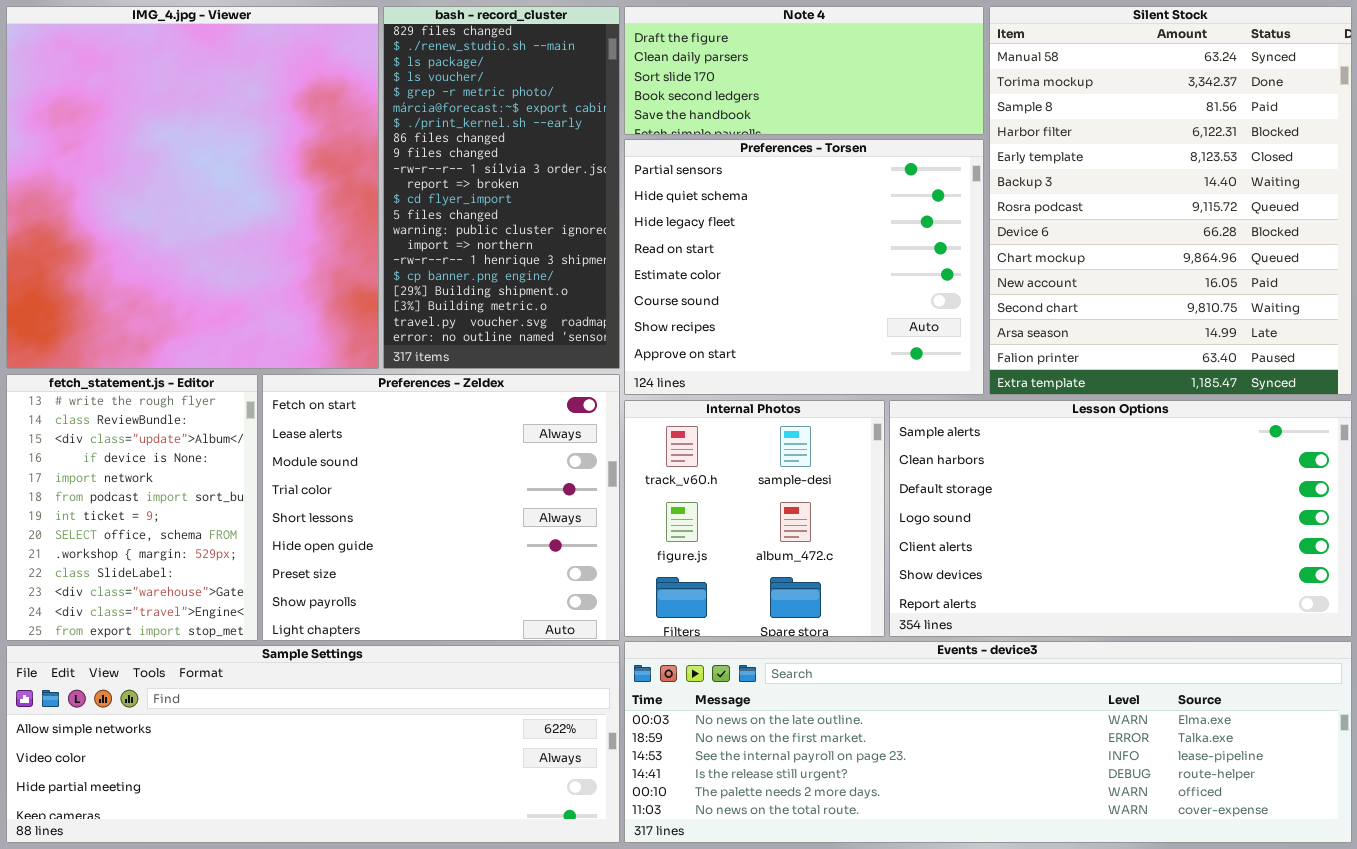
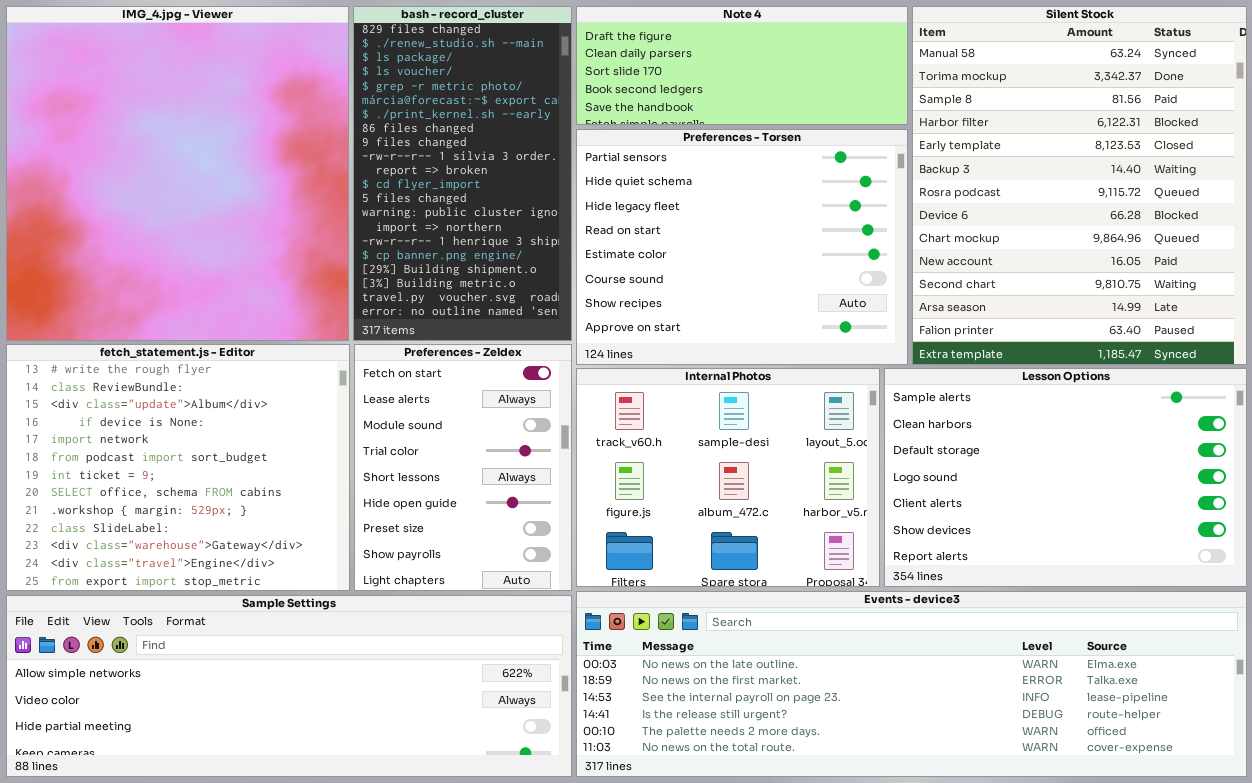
fetch_statement.js - Editor: [6,374,258,641] -> [6,344,350,591], resized
Preferences - Zeldex: [262,374,620,641] -> [354,344,572,591], resized
Internal Photos: [624,400,885,637] -> [576,368,880,587], resized
Lesson Options: [889,400,1352,637] -> [884,368,1247,587], resized

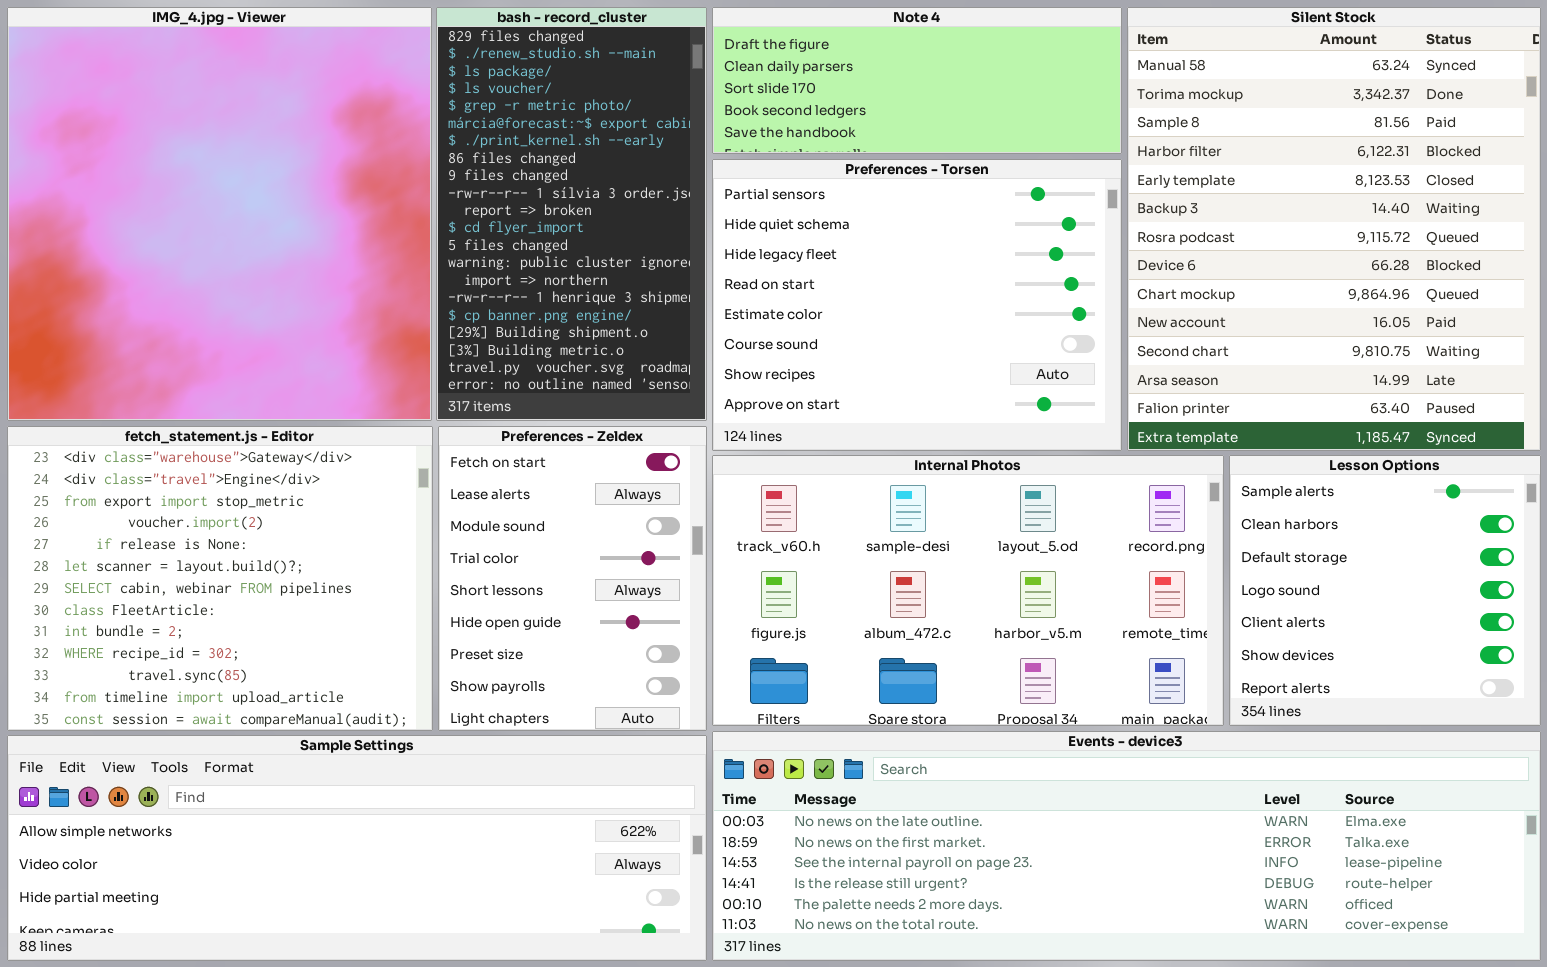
fetch_statement.js - Editor: [6,344,350,591] -> [7,426,433,731], scrolled down 10 rows
Internal Photos: [576,368,880,587] -> [712,455,1224,726], resized
Lesson Options: [884,368,1247,587] -> [1229,455,1541,726], resized

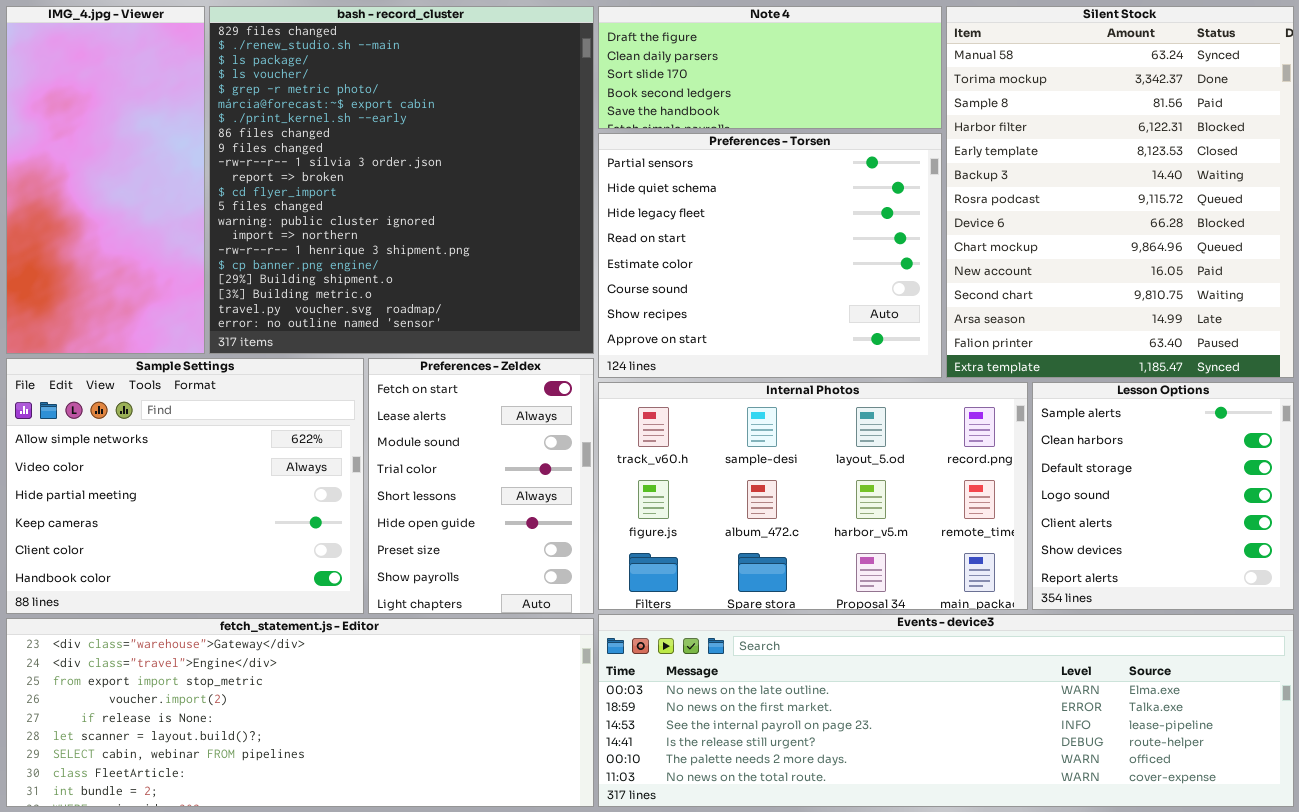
IMG_4.jpg - Viewer: [7,7,432,421] -> [6,6,205,354], resized
bash - record_cluster: [436,7,707,421] -> [209,6,594,354], resized
fetch_statement.js - Editor: [7,426,433,731] -> [6,618,594,807], moved, resized
Sample Settings: [7,735,707,961] -> [6,358,364,614], moved, resized

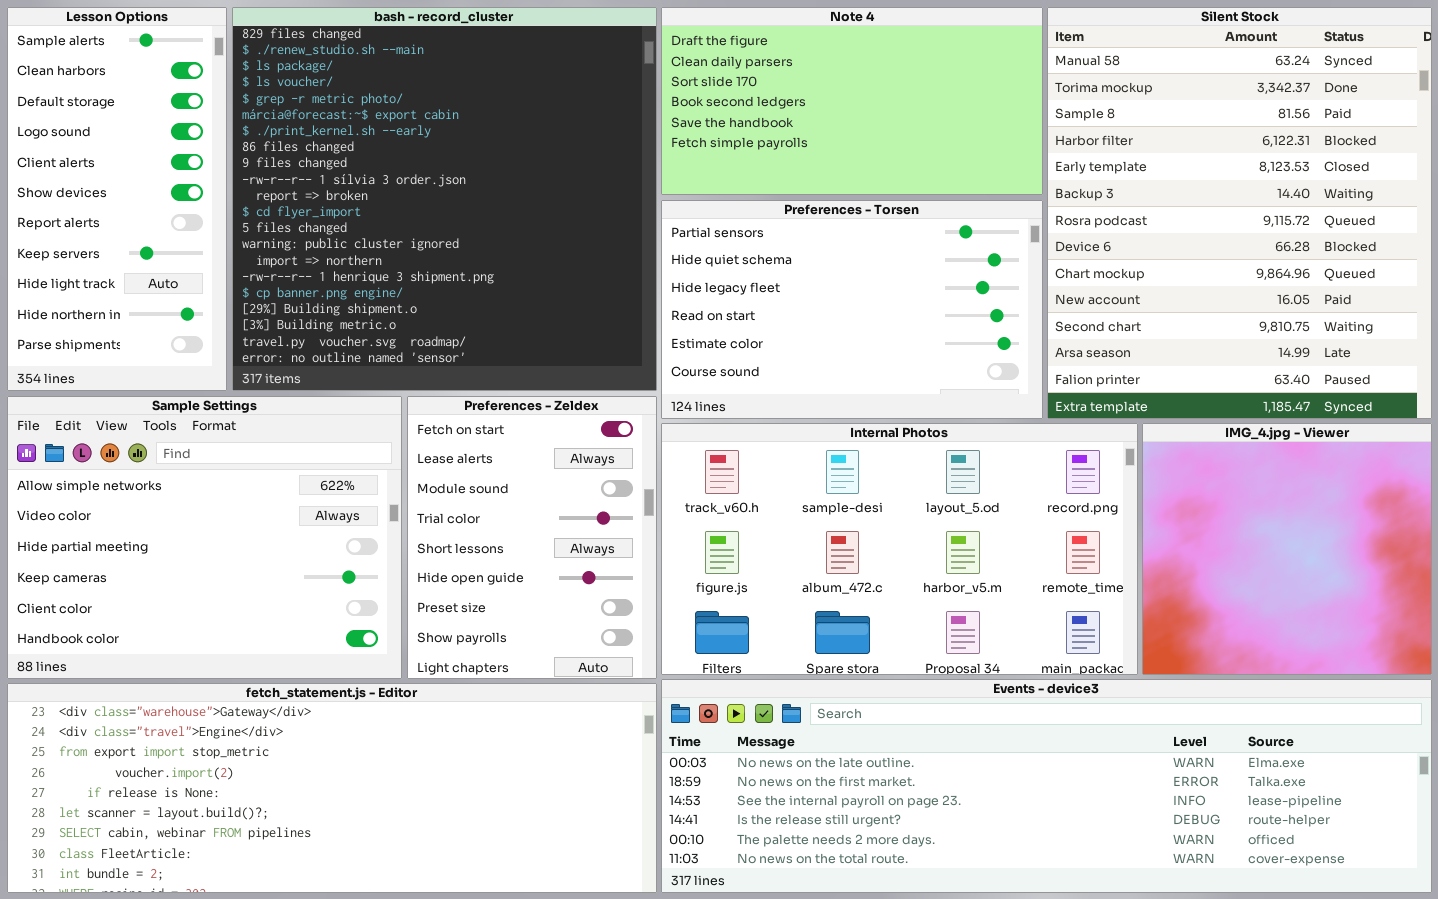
IMG_4.jpg - Viewer: [6,6,205,354] -> [1142,423,1432,675], moved, resized
Note 4: [598,6,942,129] -> [661,7,1043,195], resized
Preferences - Torsen: [598,133,942,378] -> [661,200,1043,419], resized
Lesson Options: [1032,382,1294,610] -> [7,7,227,391], moved, resized

